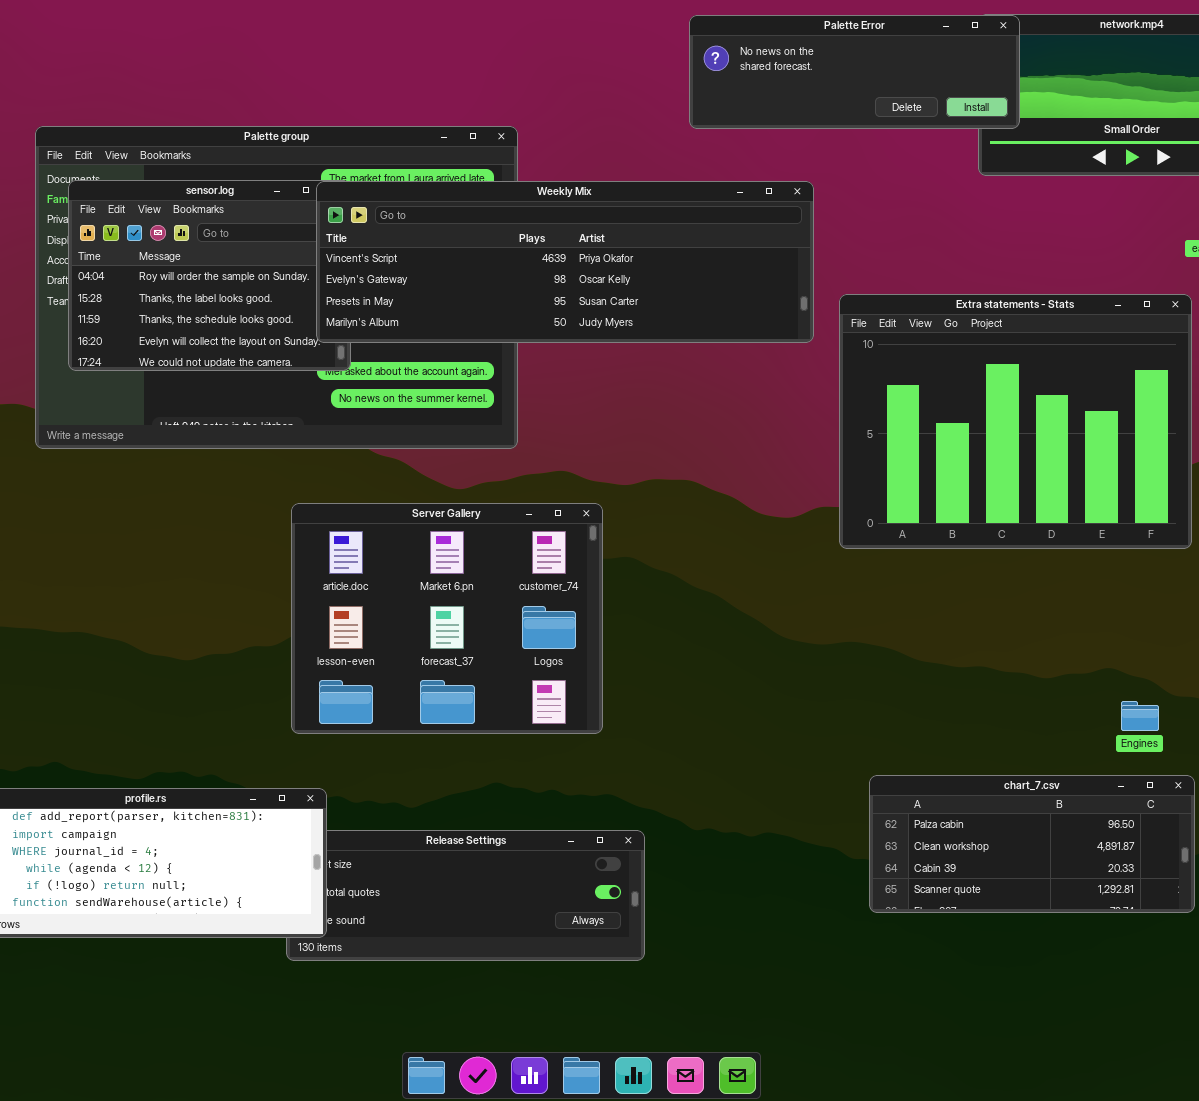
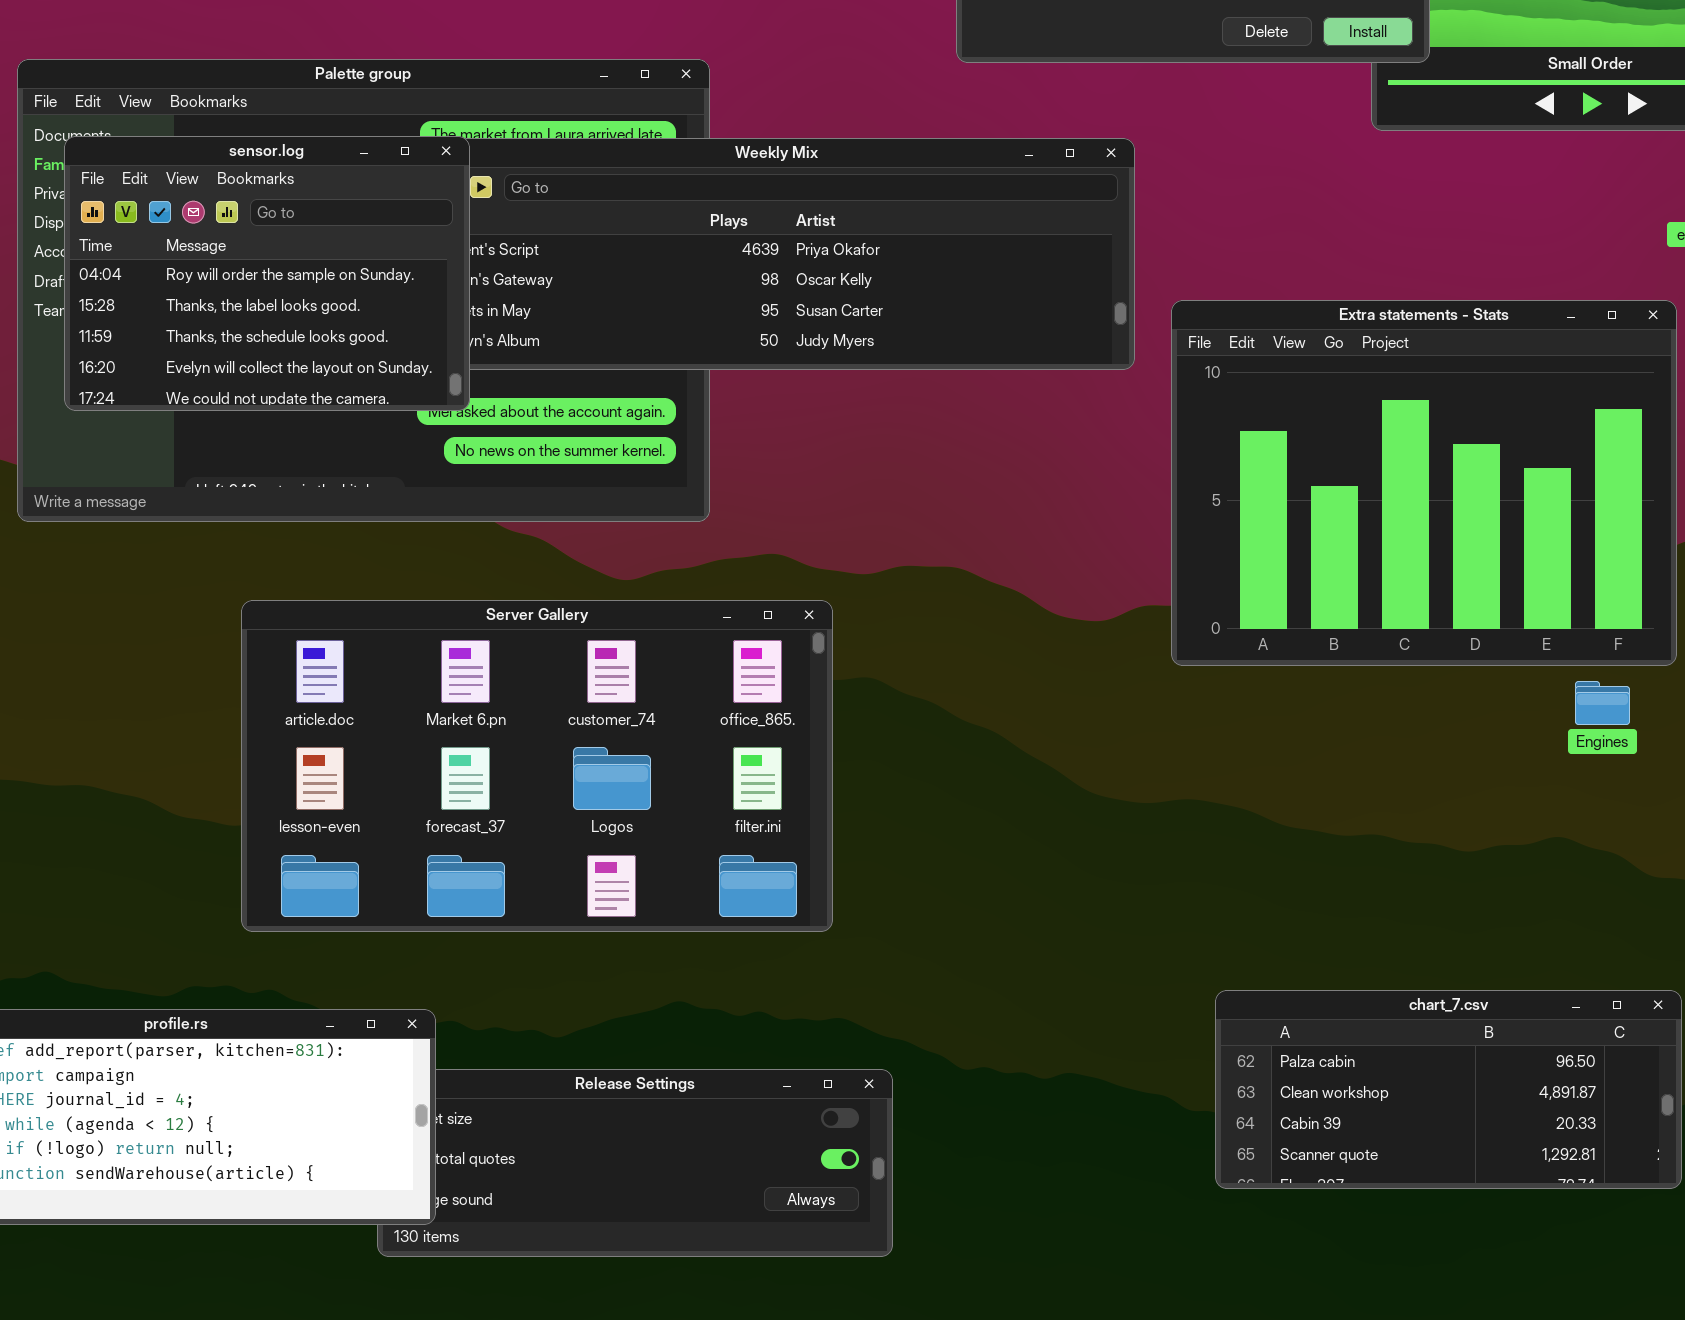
sensor.log: [68,180,351,371] -> [64,136,470,411], raised
Server Gallery: [291,503,603,734] -> [241,600,833,932], resized
Engines: [1121,701,1159,731] -> [1575,681,1630,725], moved

